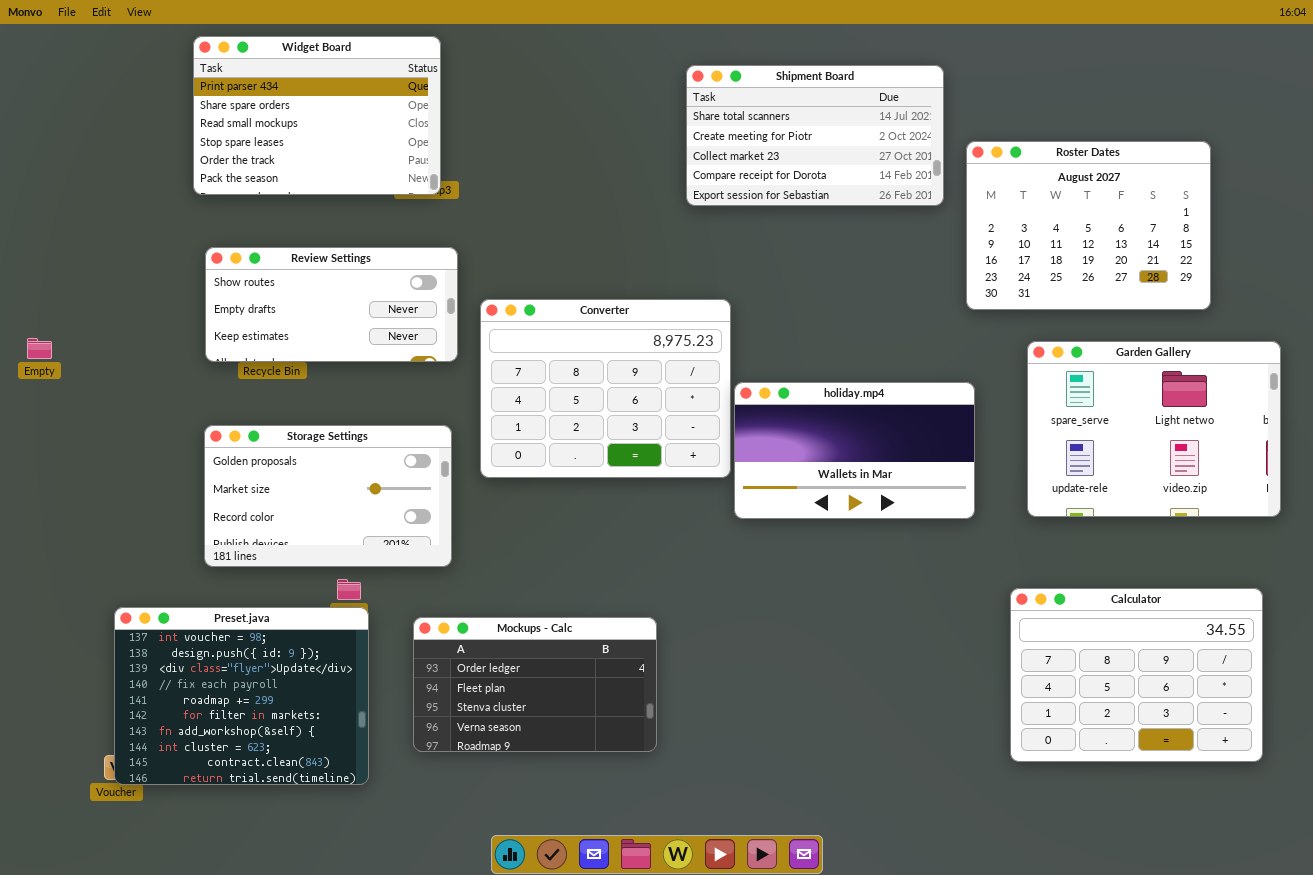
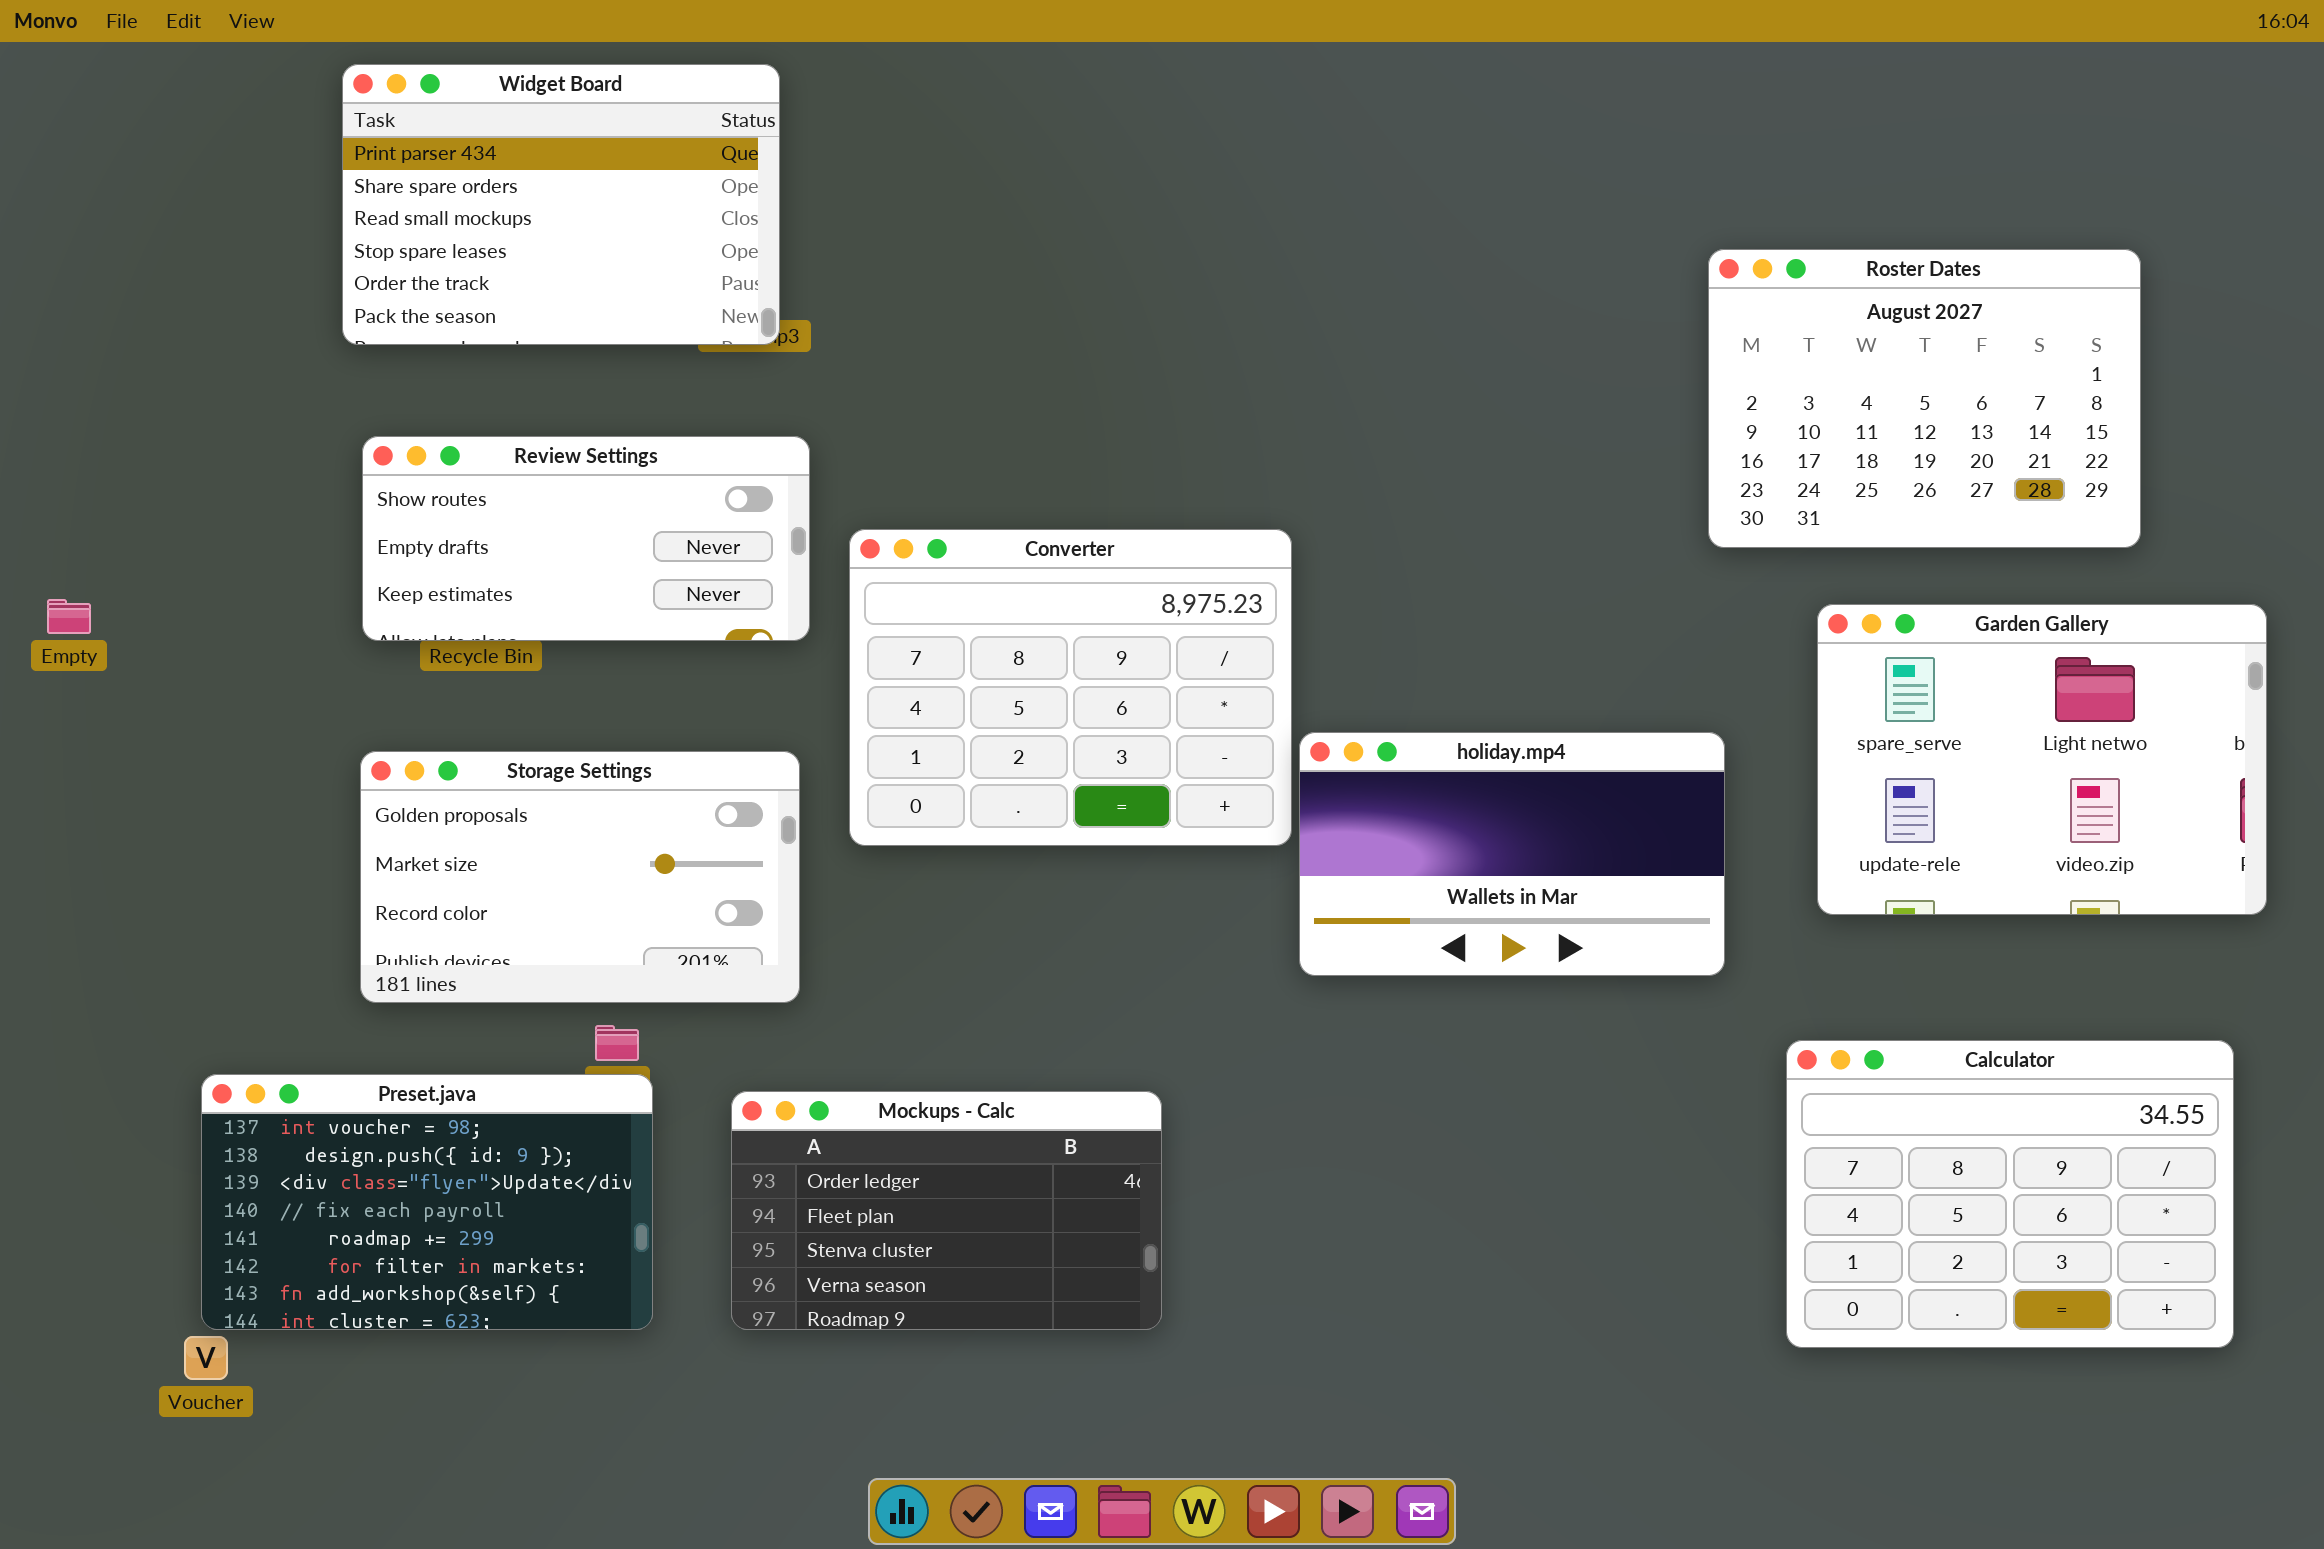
Shipment Board: [686,65,944,206] -> none, closed
holiday.mp4: [734,382,975,519] -> [1299,732,1725,976], moved
Preset.java: [114,607,369,785] -> [201,1074,653,1330], resized

